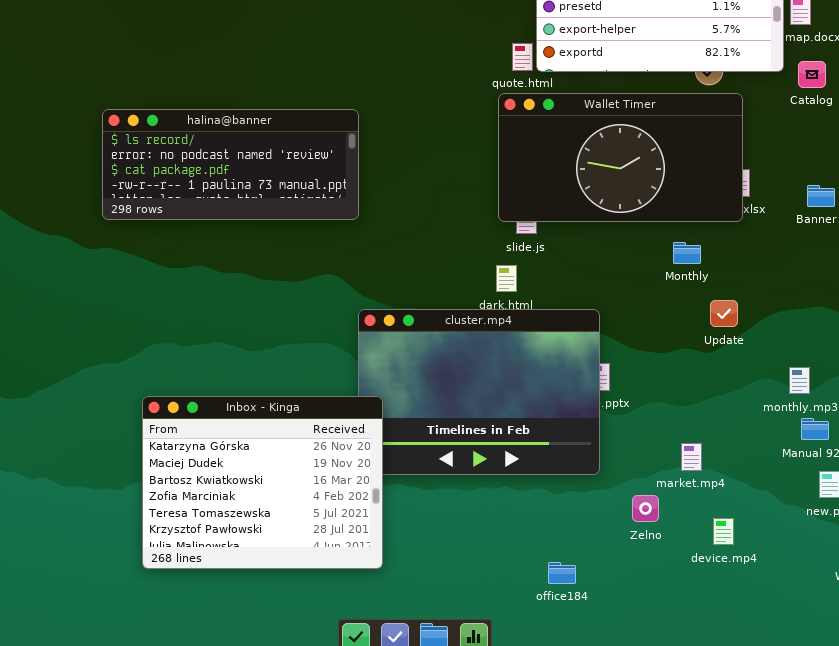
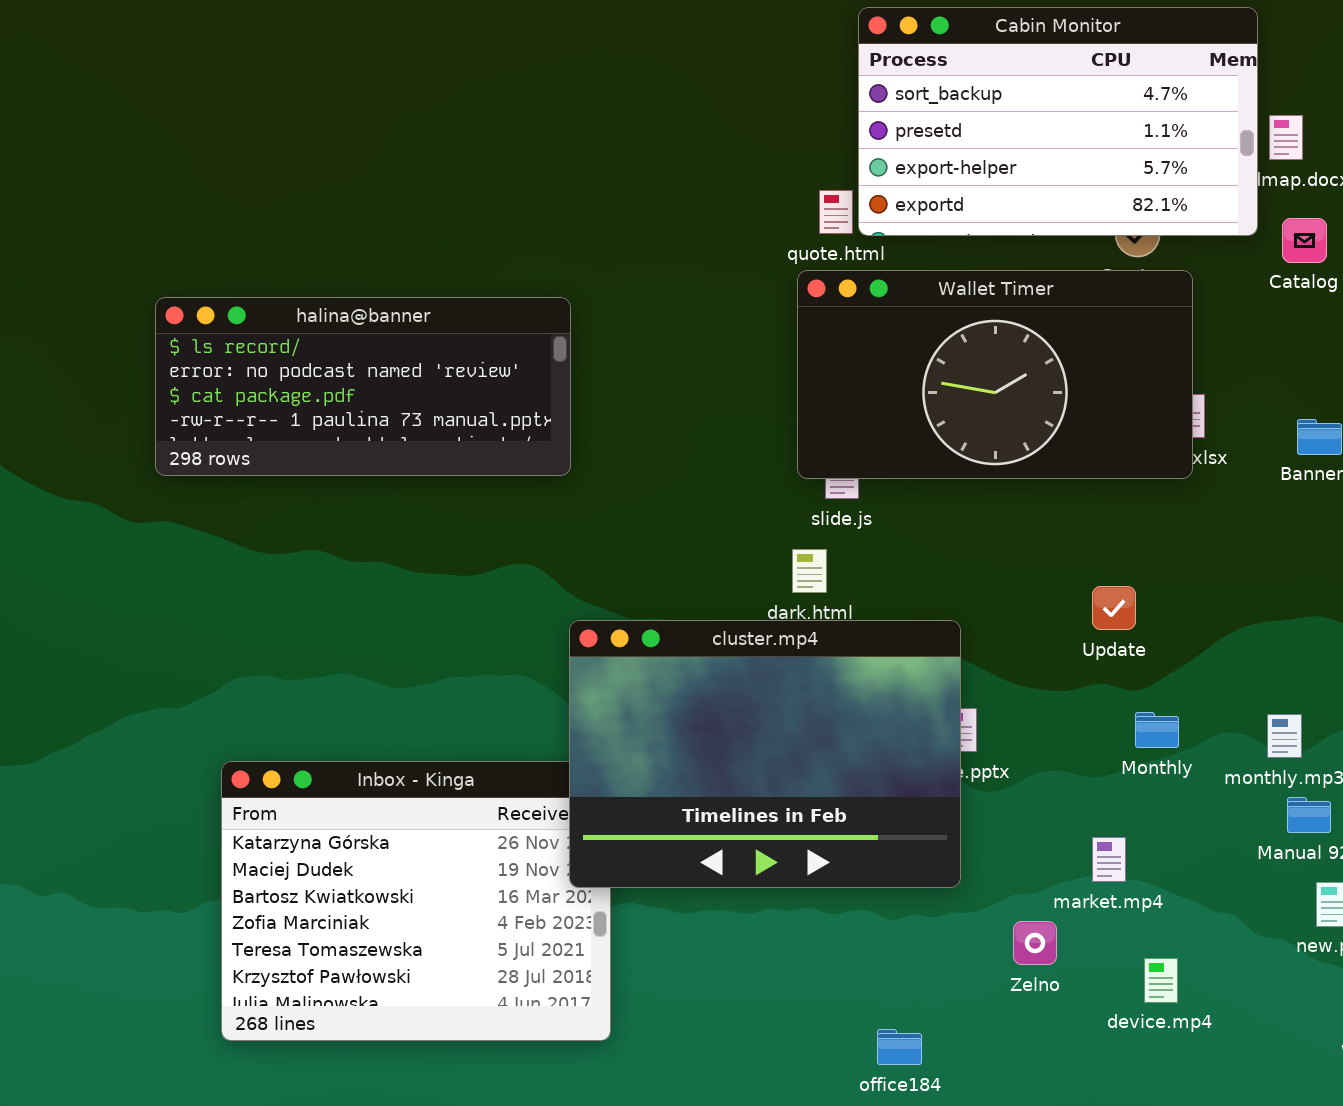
Monthly: [673,242,701,264] -> [1135,712,1179,748], moved
Update: [710,300,738,327] -> [1092,586,1136,630], moved
cluster.mp4: [358,309,600,475] -> [569,620,961,888], raised

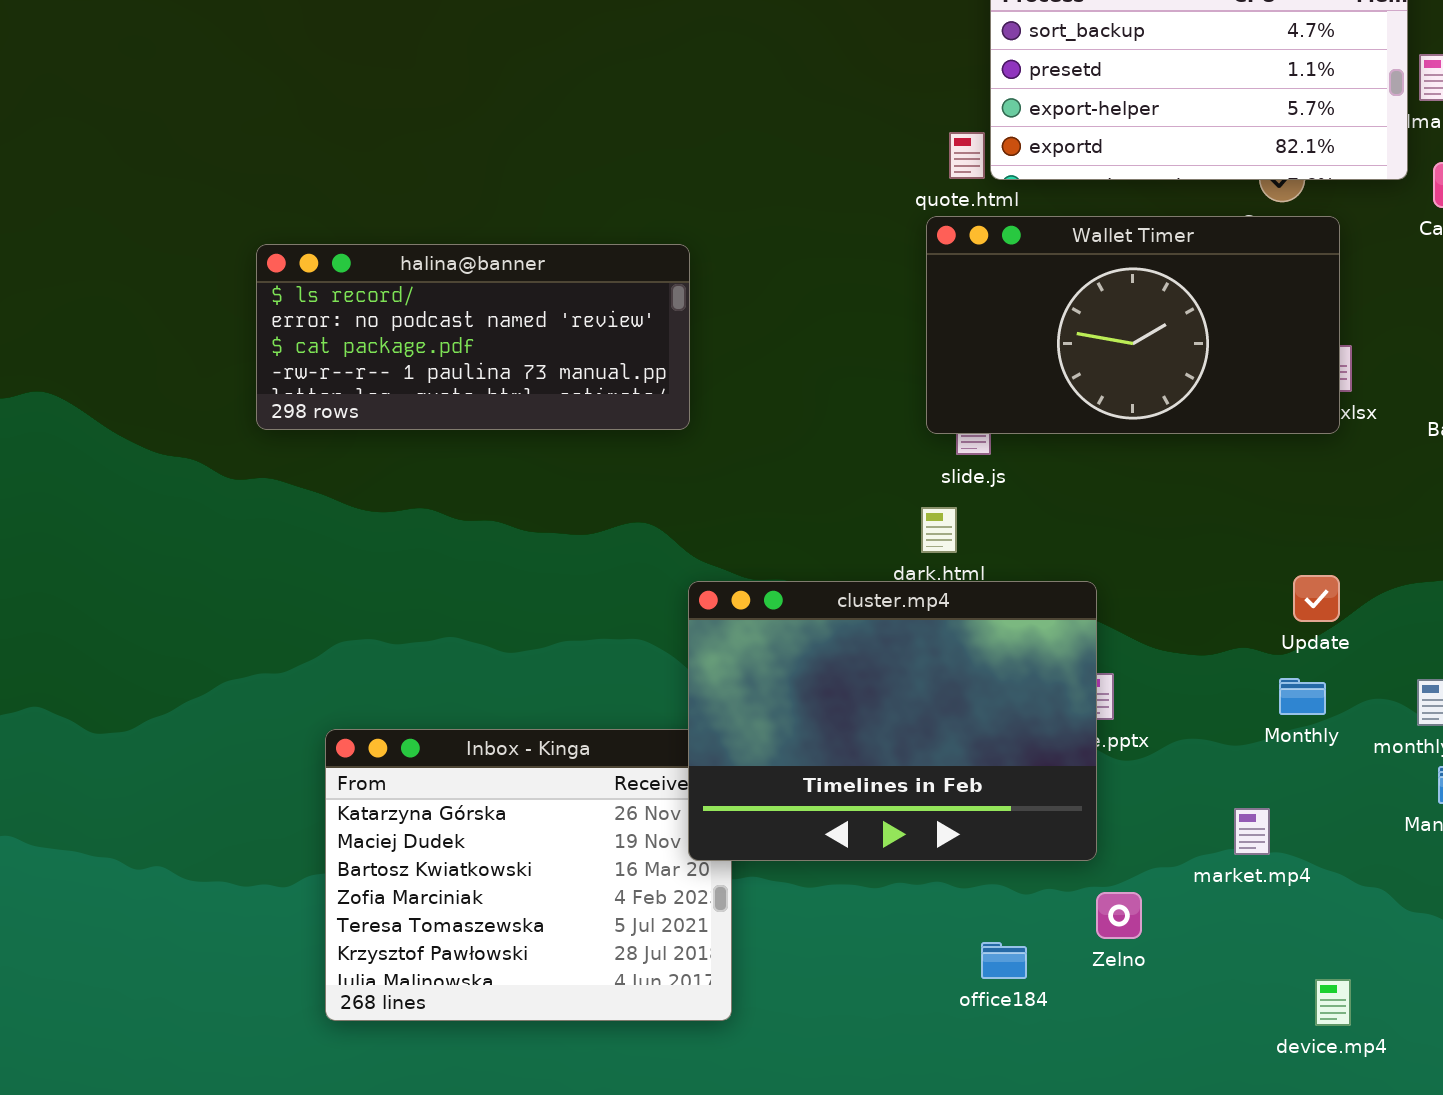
Update: [1092,586,1136,630] -> [1293,575,1340,622], moved
Zelno: [1013,921,1057,965] -> [1096,892,1142,939], moved
device.mp4: [1144,958,1178,1003] -> [1315,979,1351,1026], moved
office184: [877,1029,922,1065] -> [981,942,1027,979], moved

